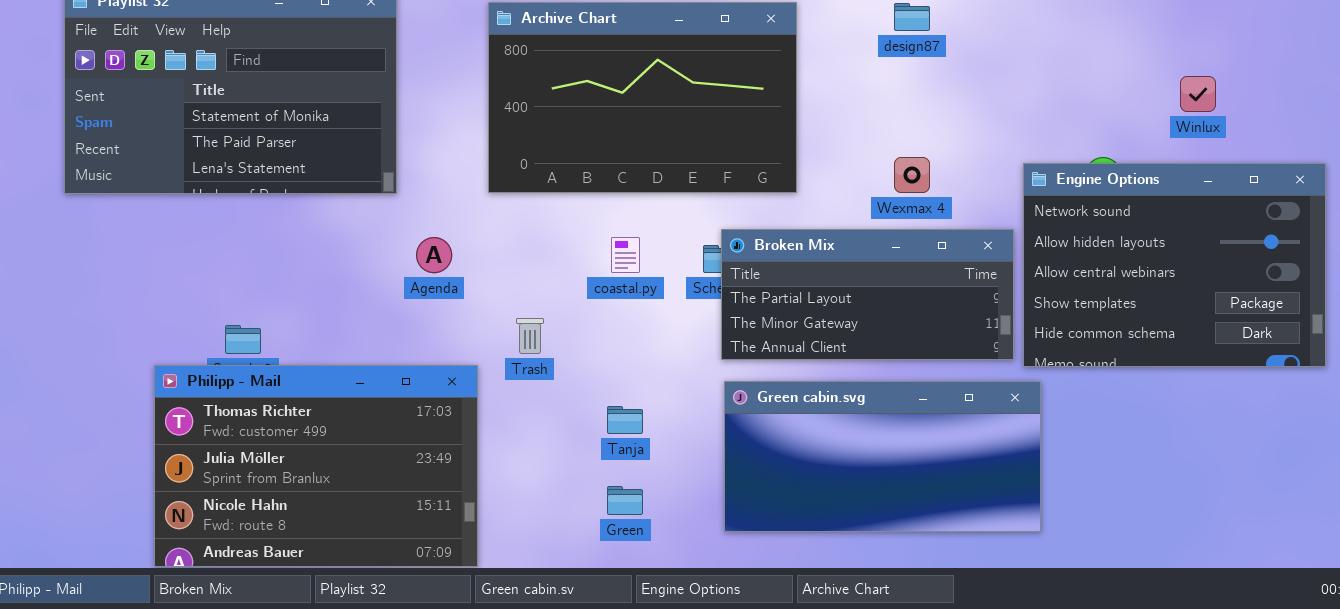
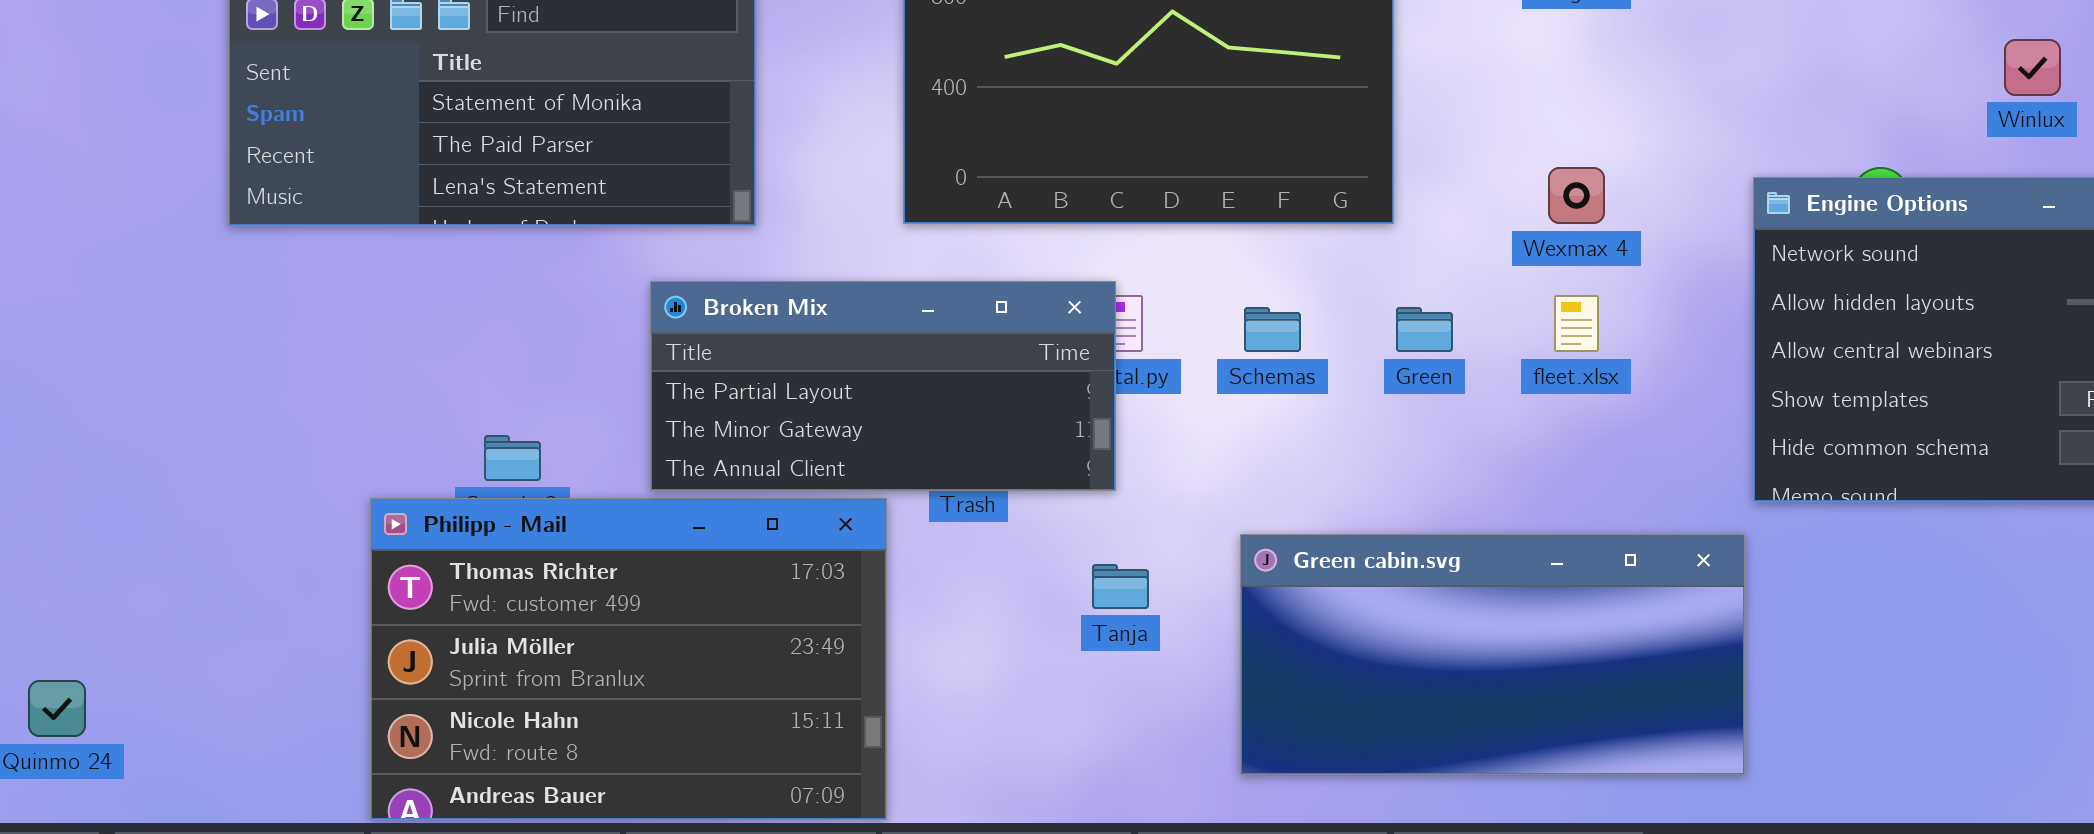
Broken Mix: [721,229,1014,360] -> [650,281,1116,491], moved
Green cabin.svg: [724,381,1041,532] -> [1240,534,1745,775], moved
Green: [607,486,643,515] -> [1396,307,1453,352], moved

